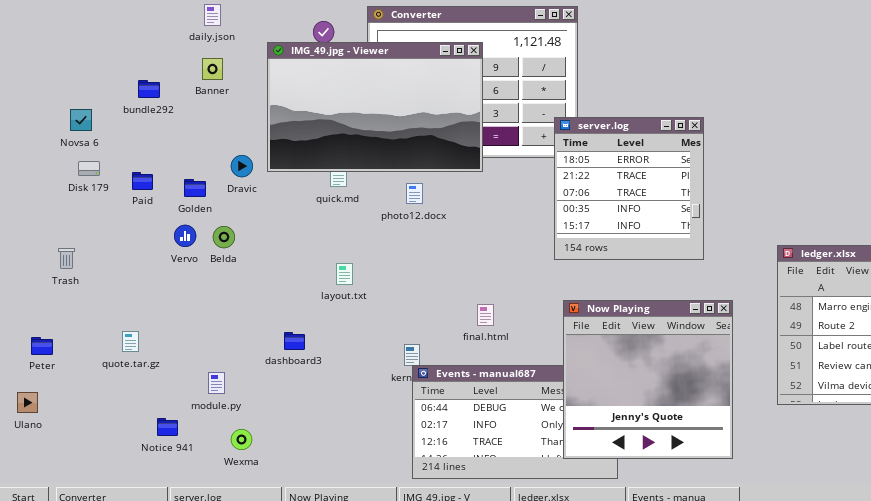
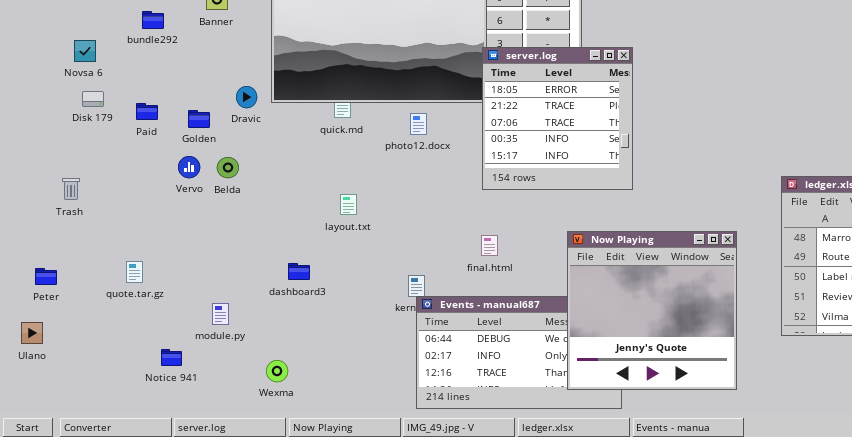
server.log: [554,117,704,260] -> [482,47,633,190], moved
Wexma: [231,429,252,450] -> [266,360,288,382], moved

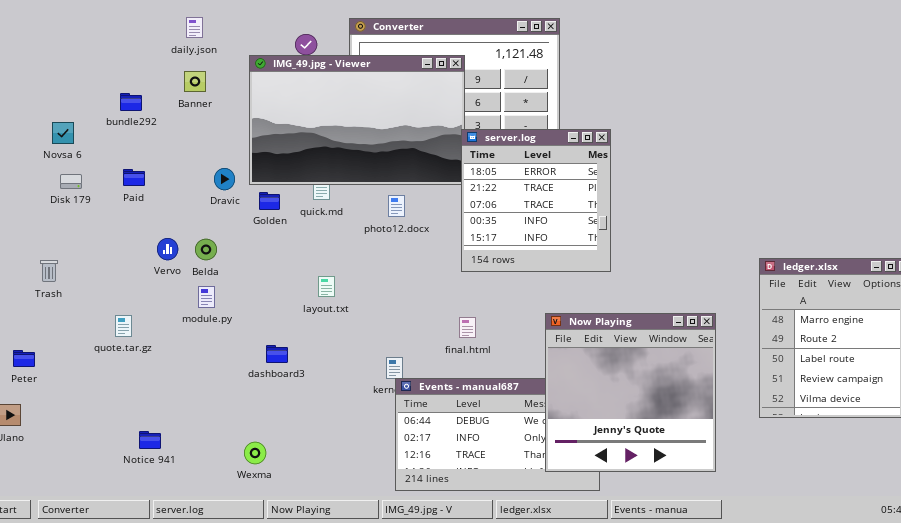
Paid: [136,103,158,120] -> [123,169,145,186], moved
Golden: [188,110,210,128] -> [259,192,280,210], moved
quote.tar.gz: [126,261,143,283] -> [115,315,132,337], moved
module.py: [212,303,229,325] -> [198,286,215,308], moved

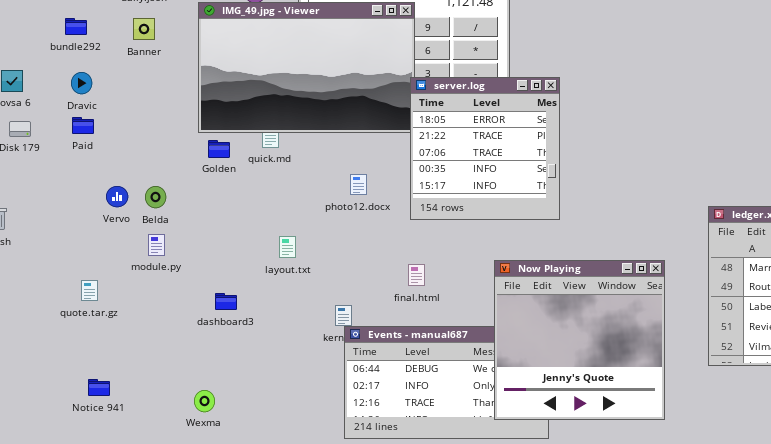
bundle292: [120,93,142,111] -> [65,18,87,35], moved
Dravic: [214,168,235,190] -> [71,72,92,94], moved
photo12.docx: [388,195,405,217] -> [350,174,367,195], moved
layout.txt: [318,276,335,297] -> [279,236,296,258], moved
quote.tar.gz: [115,315,132,337] -> [81,280,98,301], moved

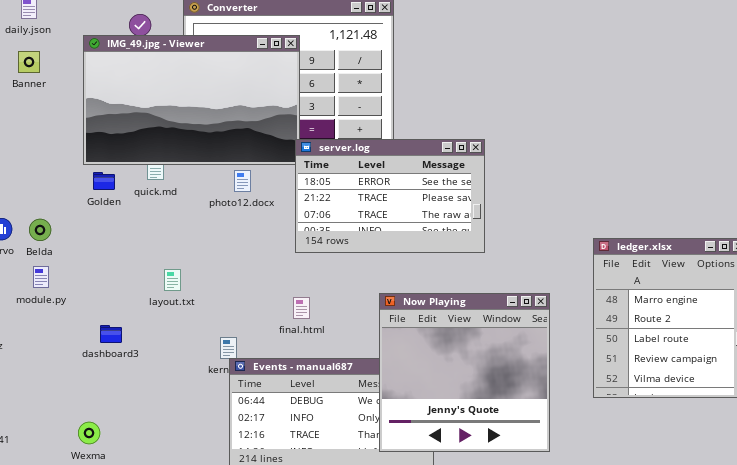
server.log: [410,77,560,220] -> [295,139,485,253], resized
photo12.docx: [350,174,367,195] -> [234,170,251,192], moved

